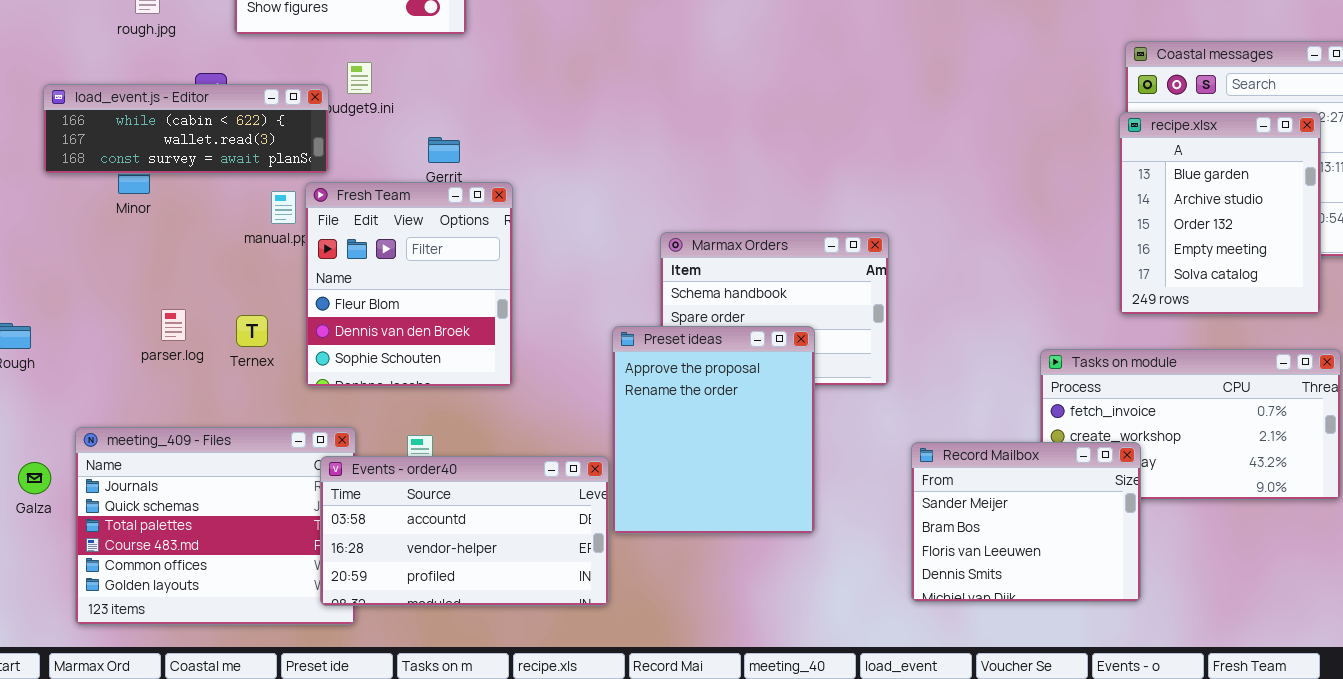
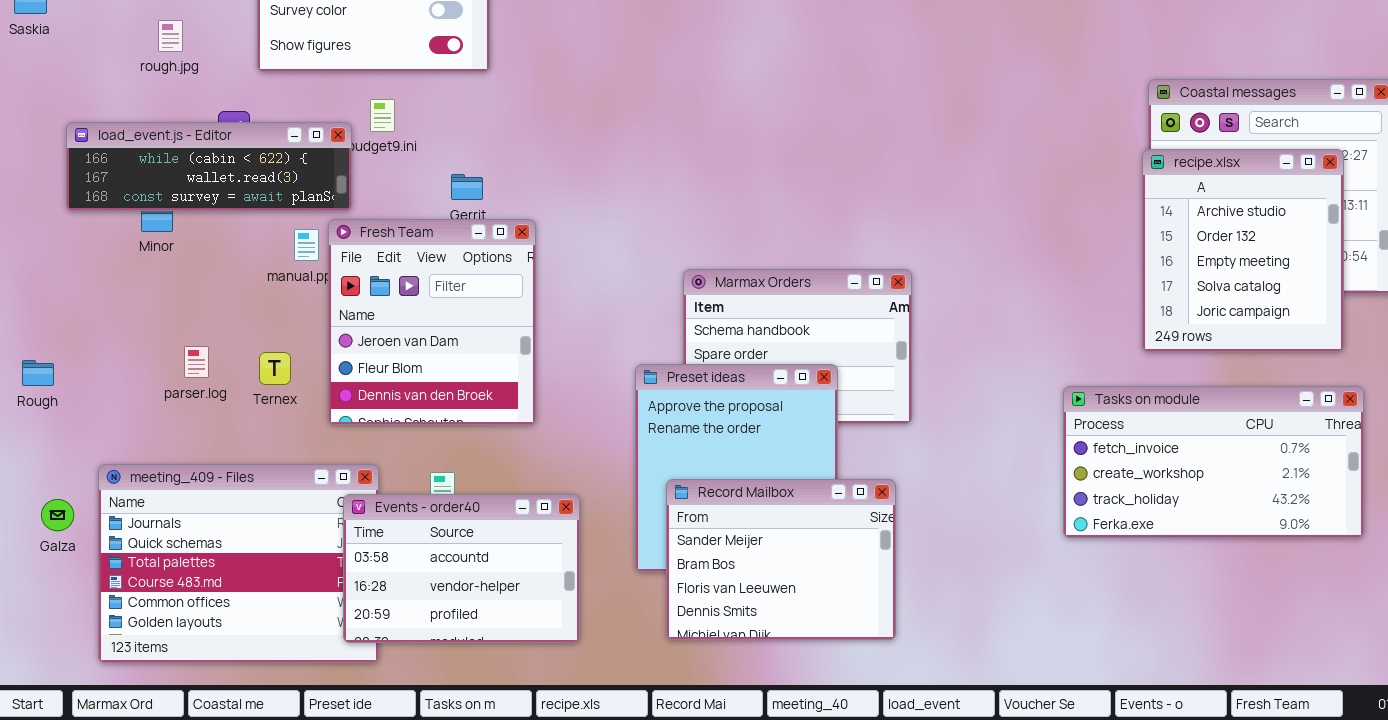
recipe.xlsx: [1119,112,1321,315] -> [1142,149,1344,352], scrolled down 1 row
Fresh Team: [305,182,513,387] -> [328,219,536,425], scrolled up 1 row
Record Mailbox: [911,442,1141,602] -> [666,479,896,640], moved
Events - order40: [320,456,609,606] -> [343,494,580,643], resized

